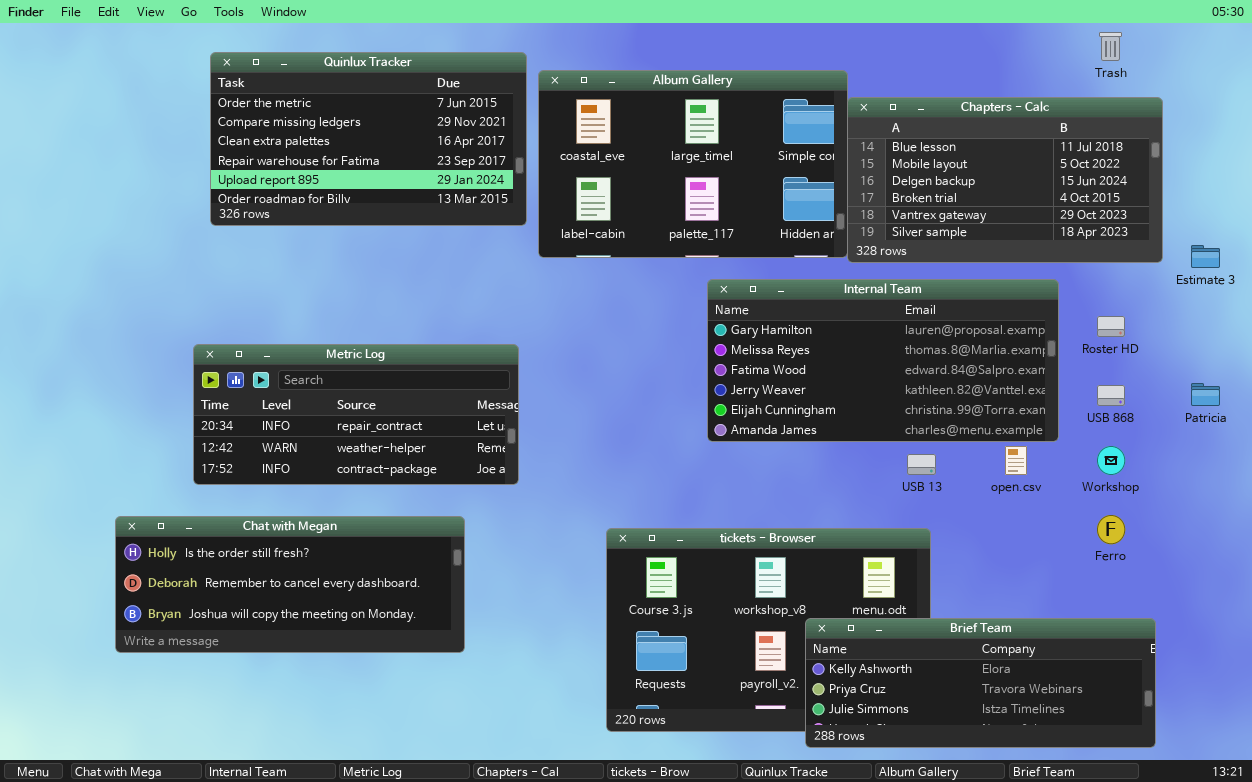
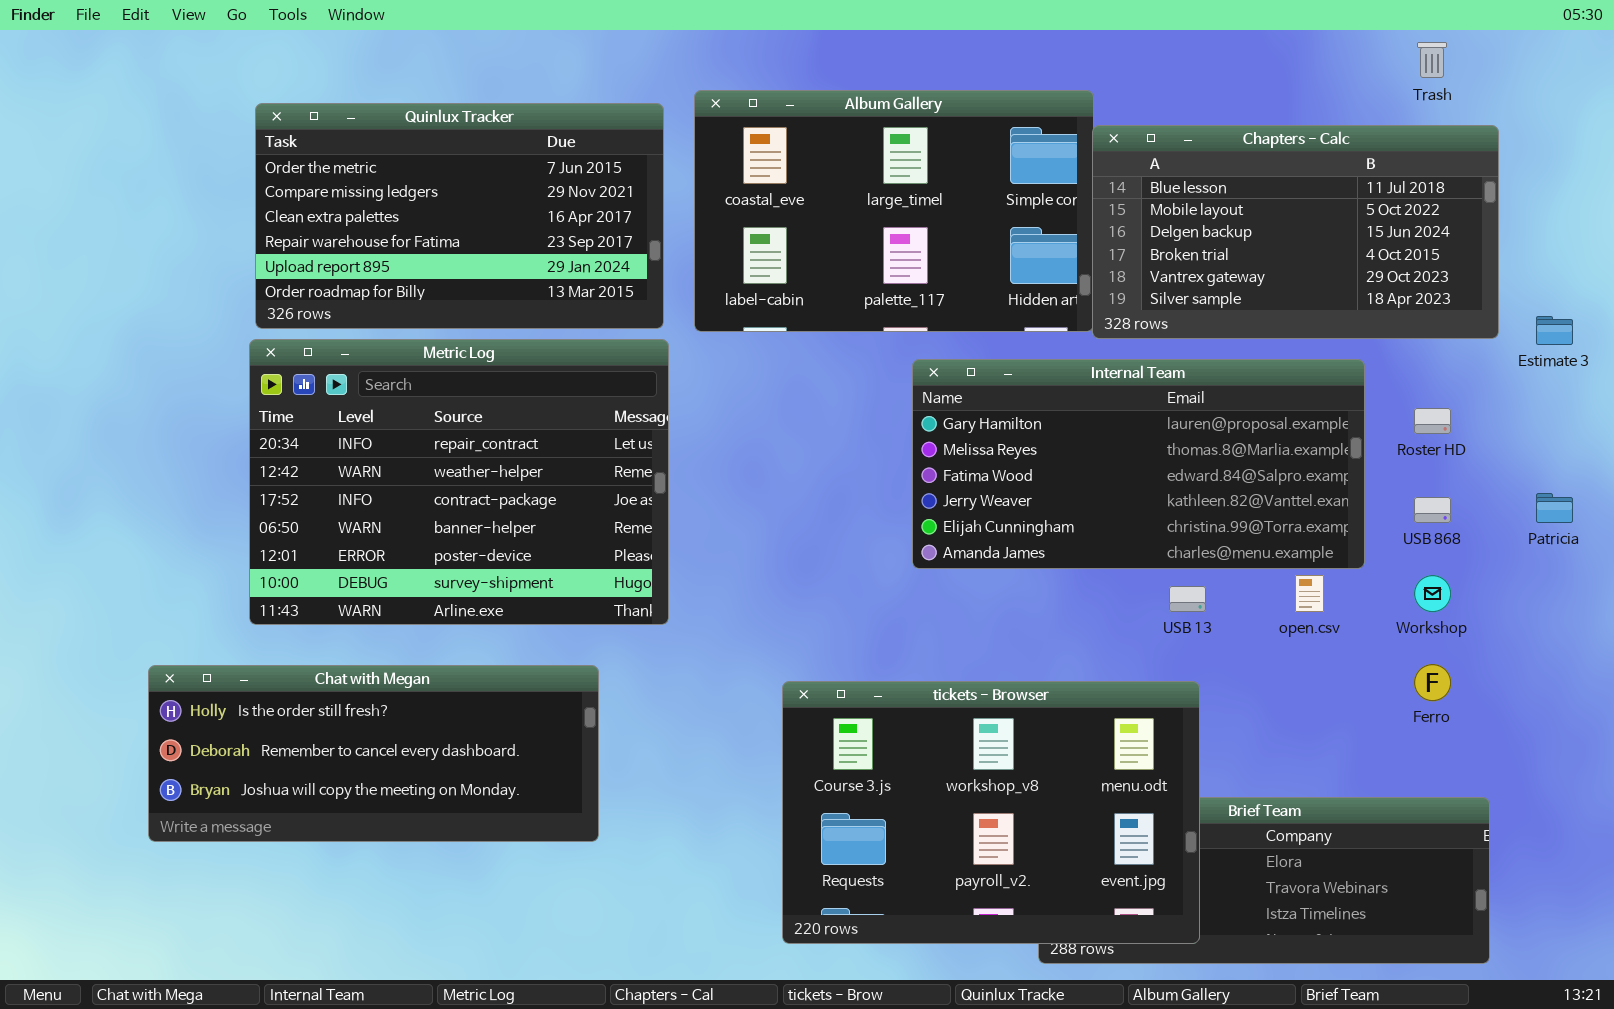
Quinlux Tracker: [210,52,527,226] -> [255,103,664,329], moved
Metric Log: [193,344,519,485] -> [249,339,669,625], resized
tickets - Browser: [606,528,931,732] -> [782,681,1200,944], raised

